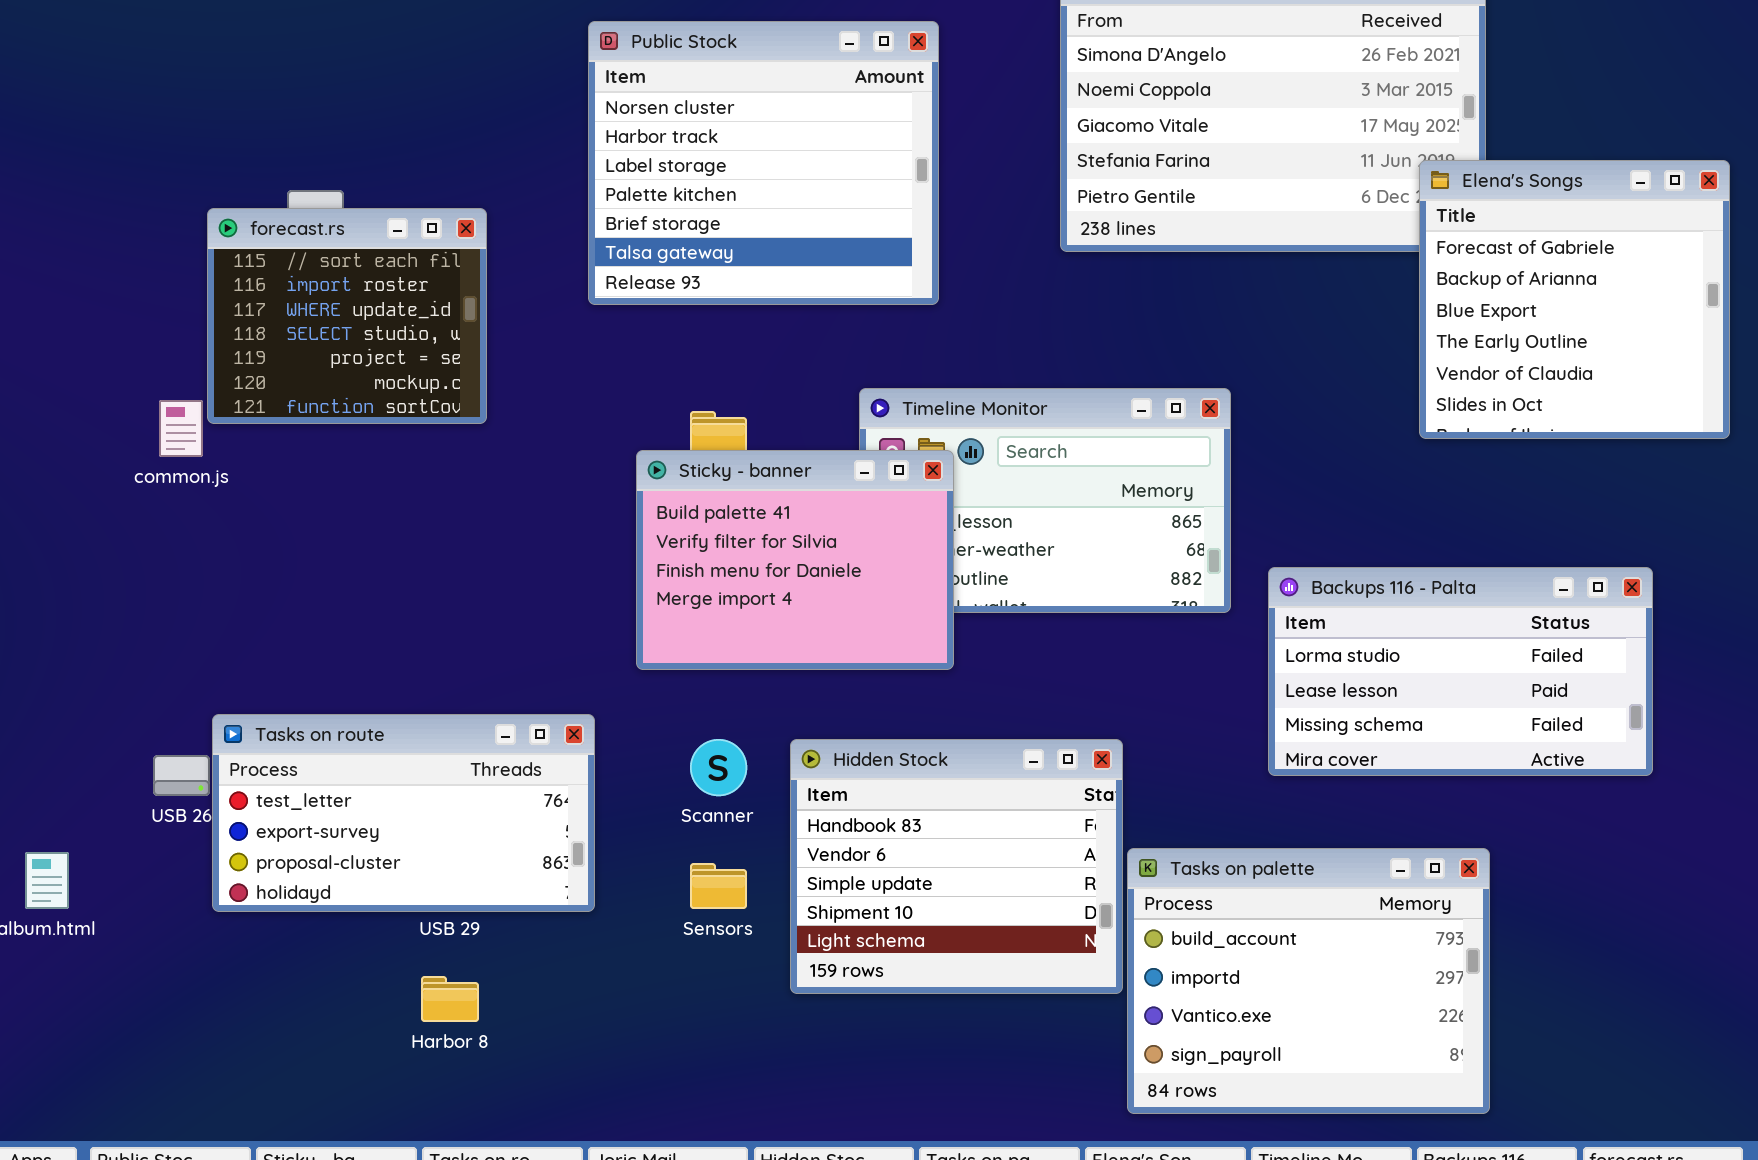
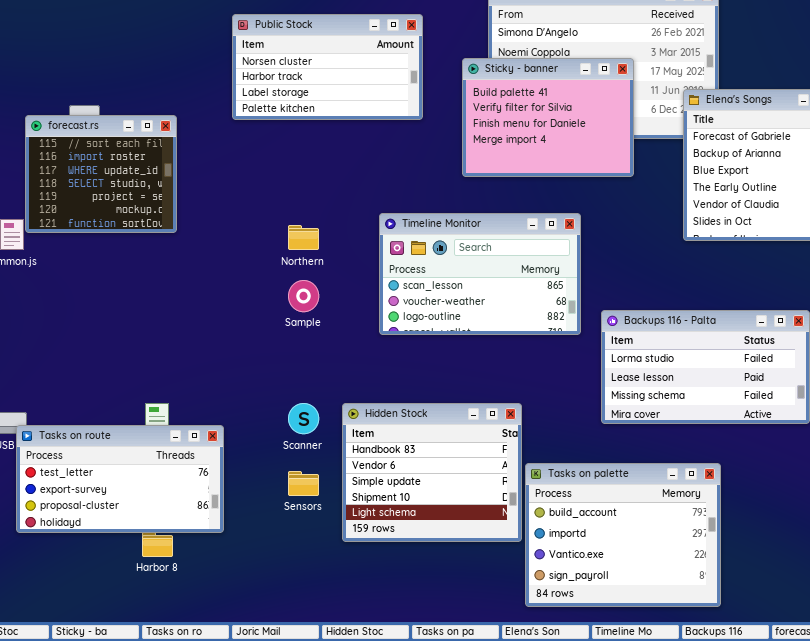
Public Stock: [588,21,939,305] -> [232,14,423,120], resized
Sticky - banner: [636,450,954,670] -> [462,58,634,177], moved
Tasks on route: [212,714,595,912] -> [16,425,224,533], moved

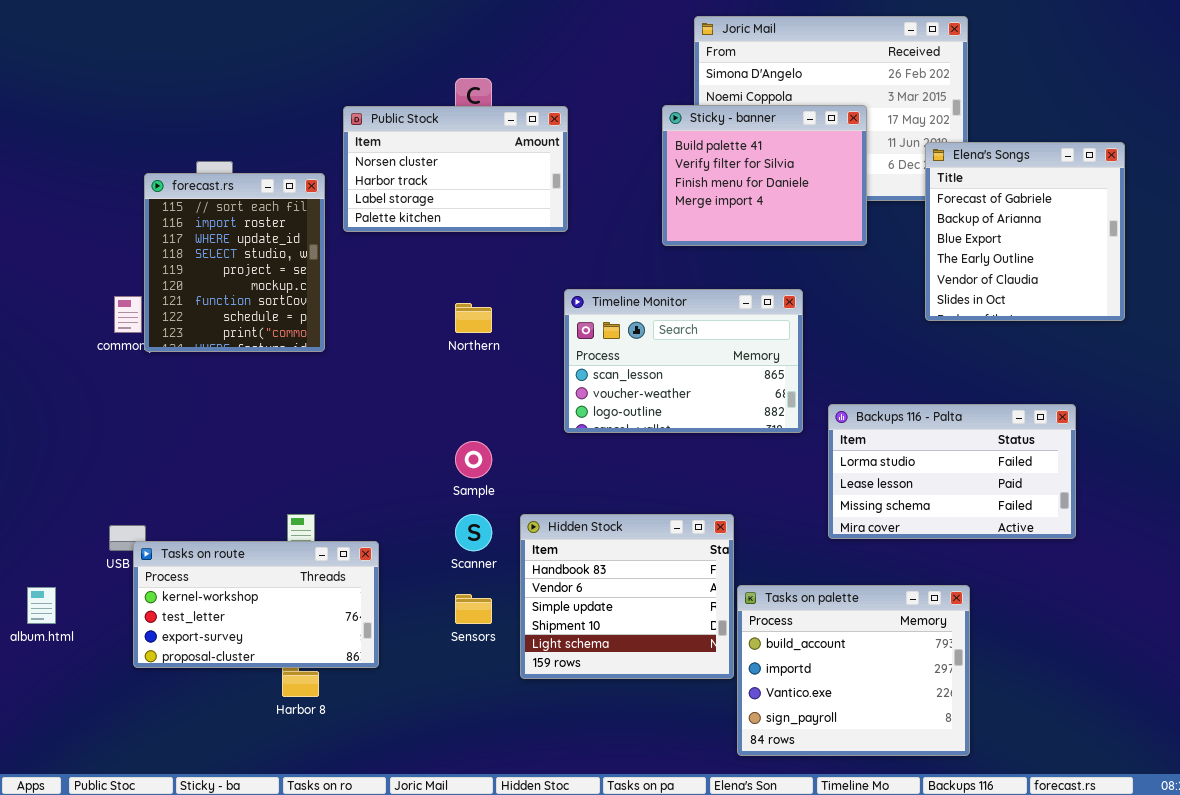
Public Stock: [232,14,423,120] -> [343,106,568,232], moved
forecast.rs: [25,115,177,233] -> [144,173,325,352], resized
Sample: [288,280,319,312] -> [455,441,492,478], moved
Tasks on route: [16,425,224,533] -> [133,541,379,668], scrolled up 1 row

